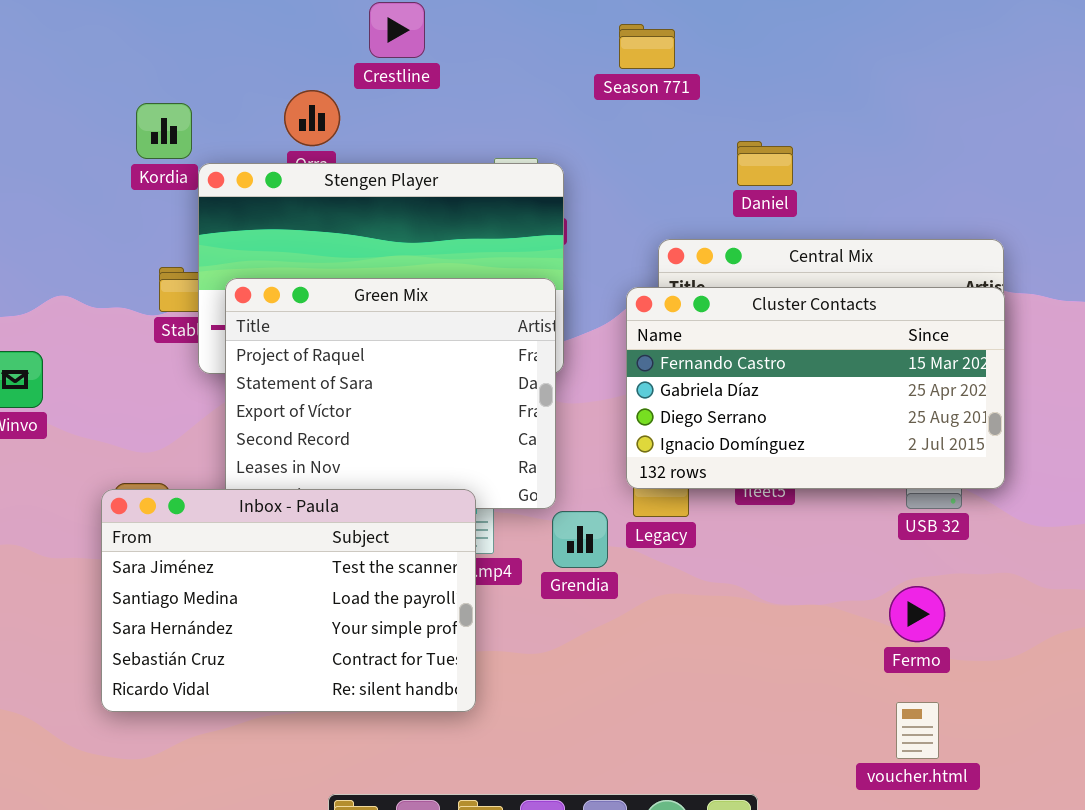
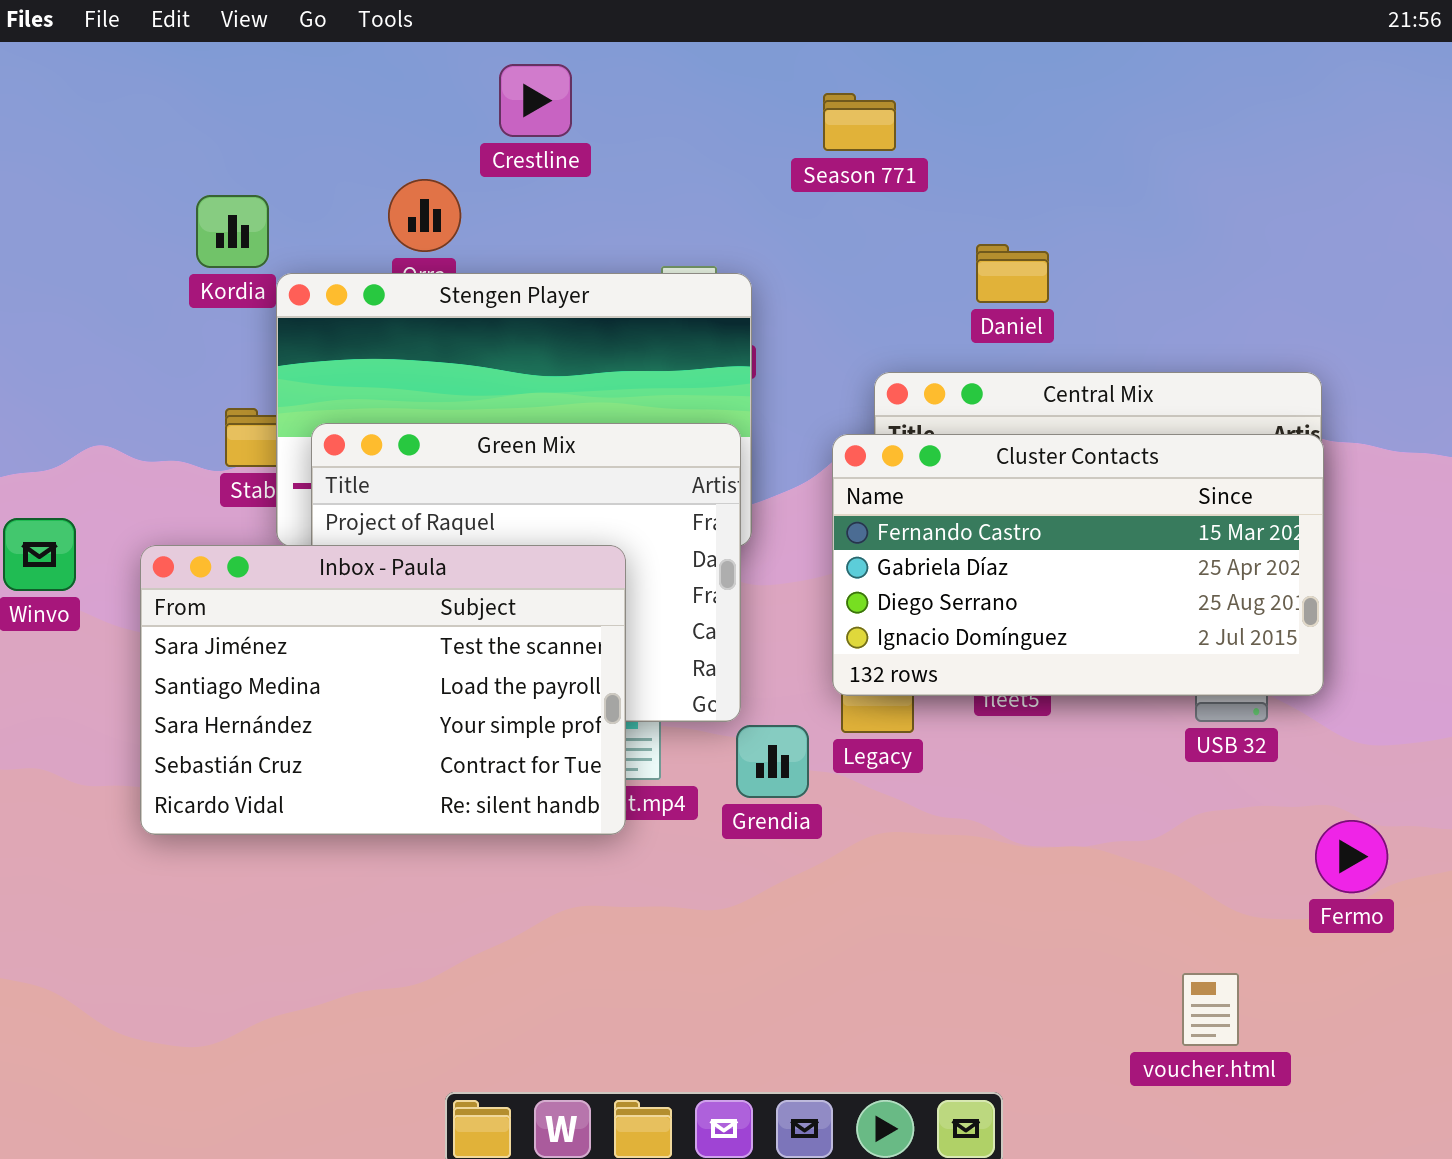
Inbox - Paula: [101,489,476,712] -> [140,545,626,835], moved
Fermo: [889,586,945,642] -> [1315,820,1388,893], moved

